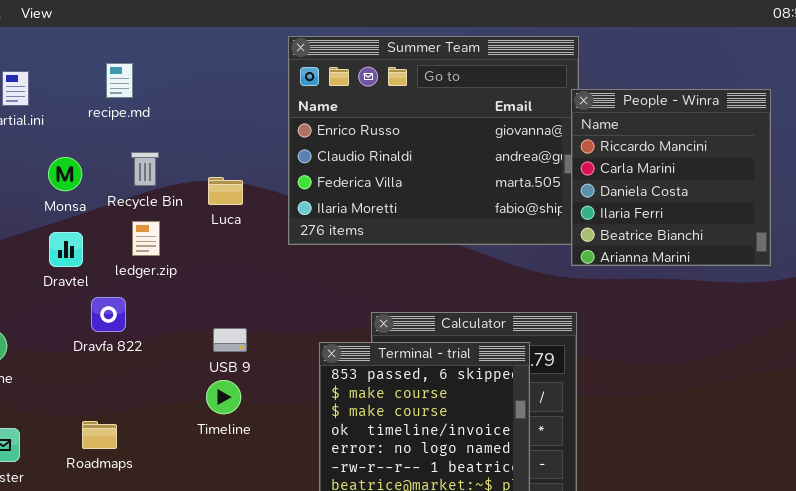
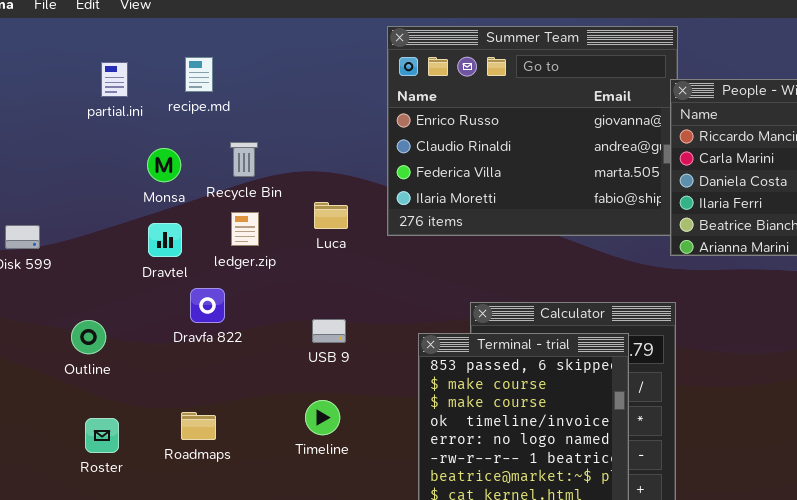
recipe.md: [106,63,133,98] -> [185,57,213,92], moved
Luca: [208,177,243,205] -> [314,202,348,229], moved
Timeline: [206,380,241,414] -> [305,400,340,435], moved

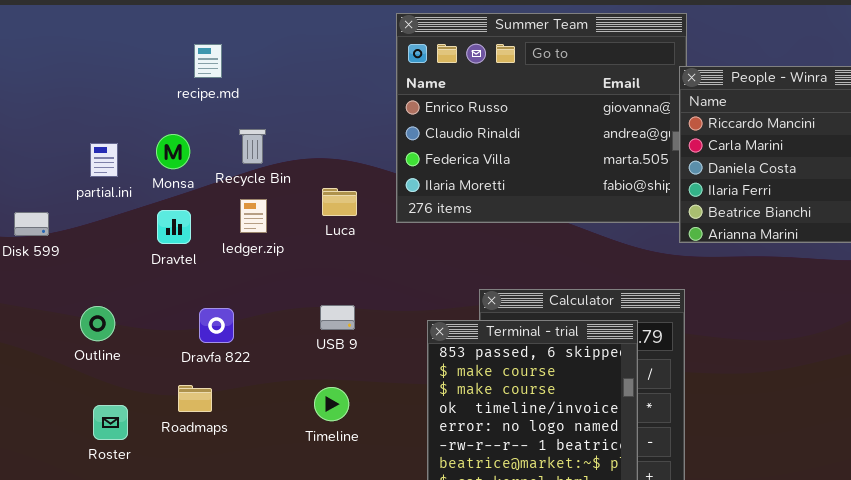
partial.ini: [101,62,128,97] -> [90,143,118,177], moved
Dravfa 822: [190,288,225,323] -> [199,308,234,343], moved
Roadmaps: [181,412,216,440] -> [178,385,212,412], moved

